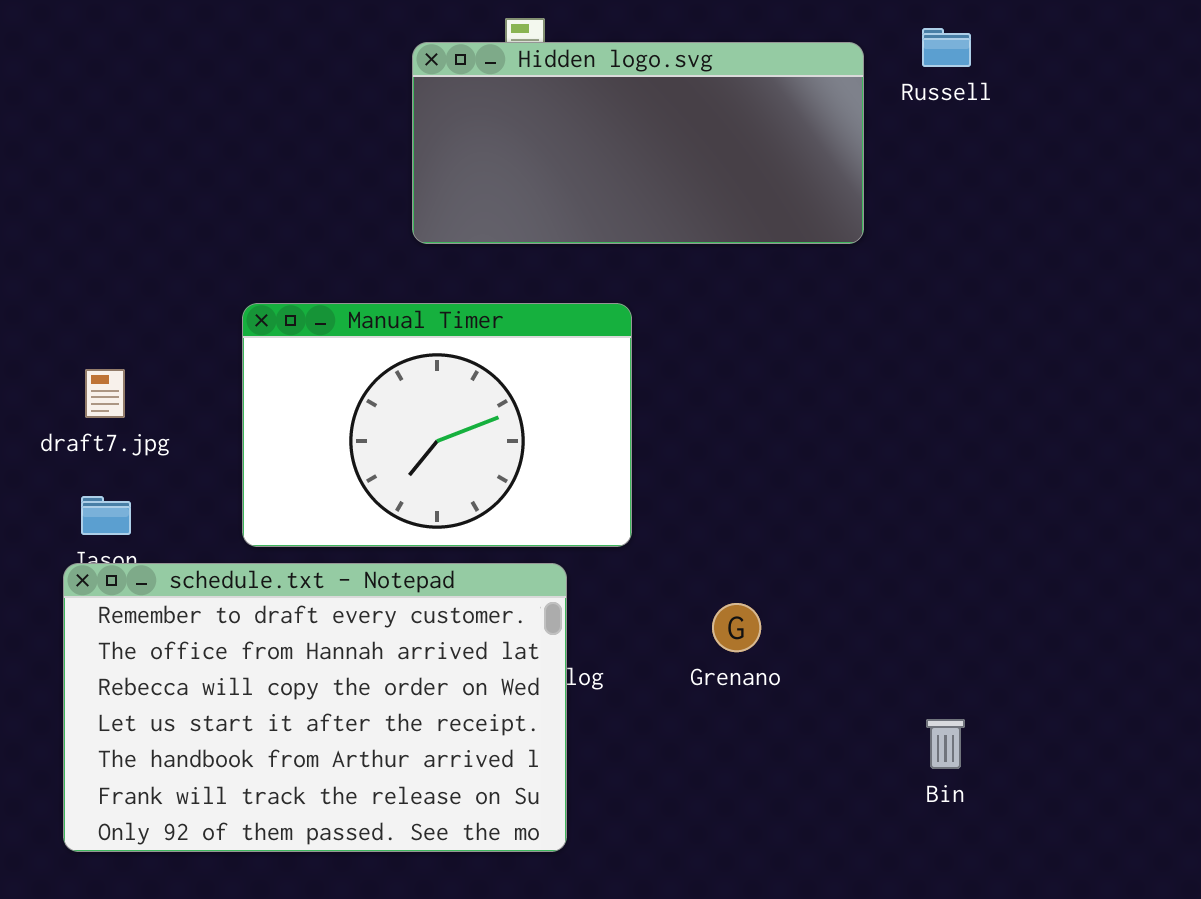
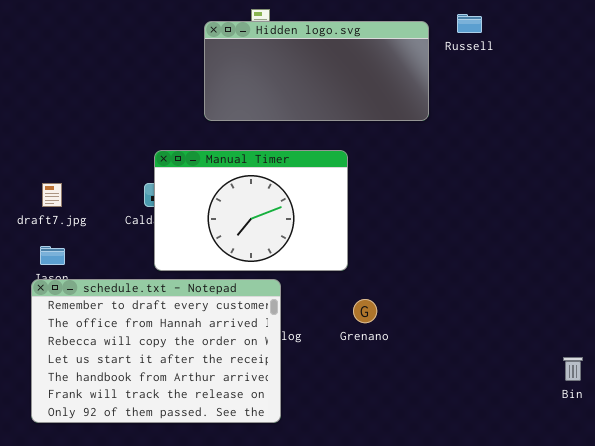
Manual Timer: [242,303,632,547] -> [154,150,348,271], moved
Bin: [926,719,965,769] -> [563,357,583,381], moved

